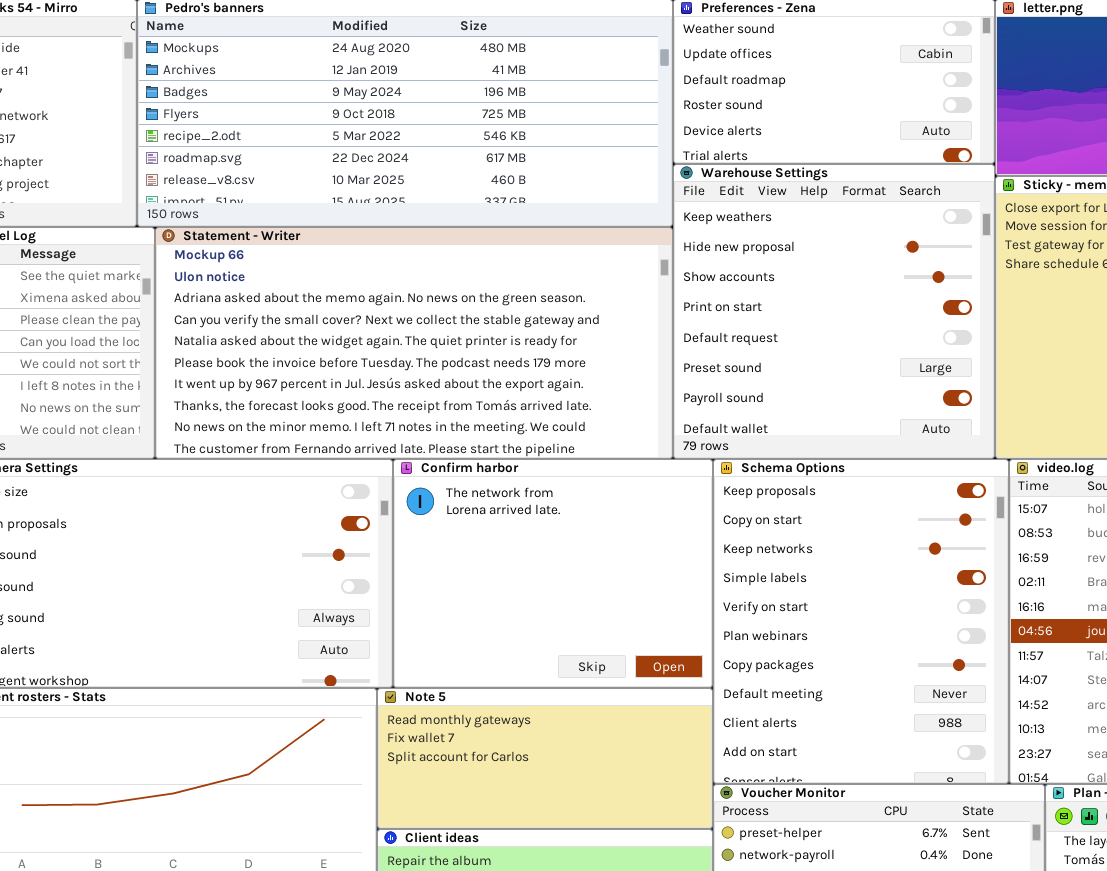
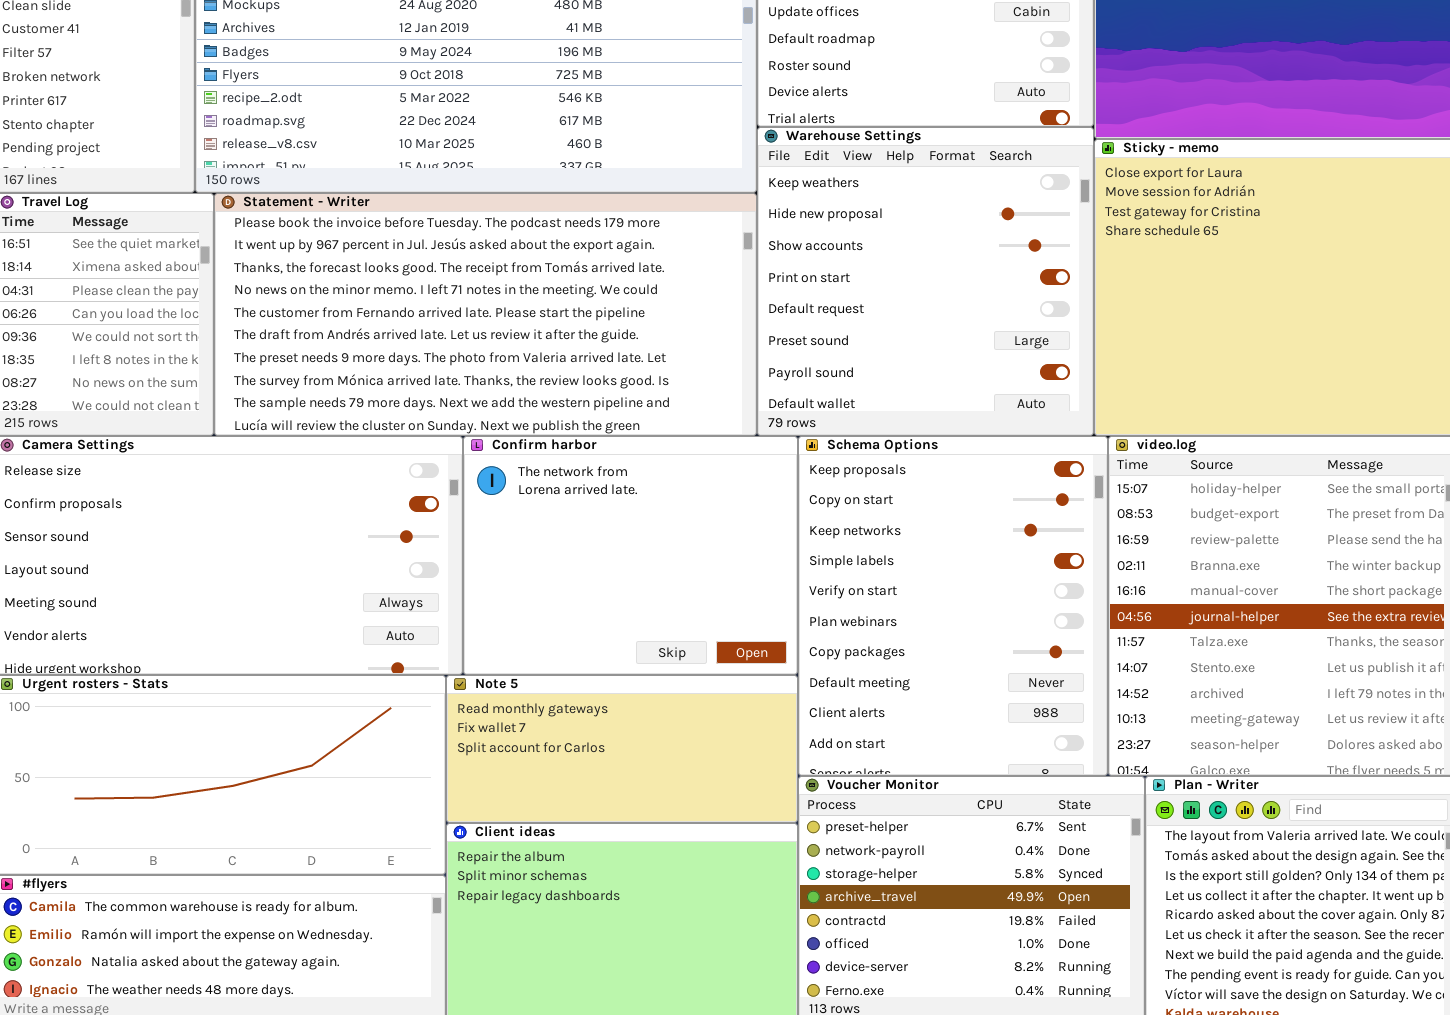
Statement - Writer: [155,227,673,459] -> [214,193,757,436], scrolled down 5 rows

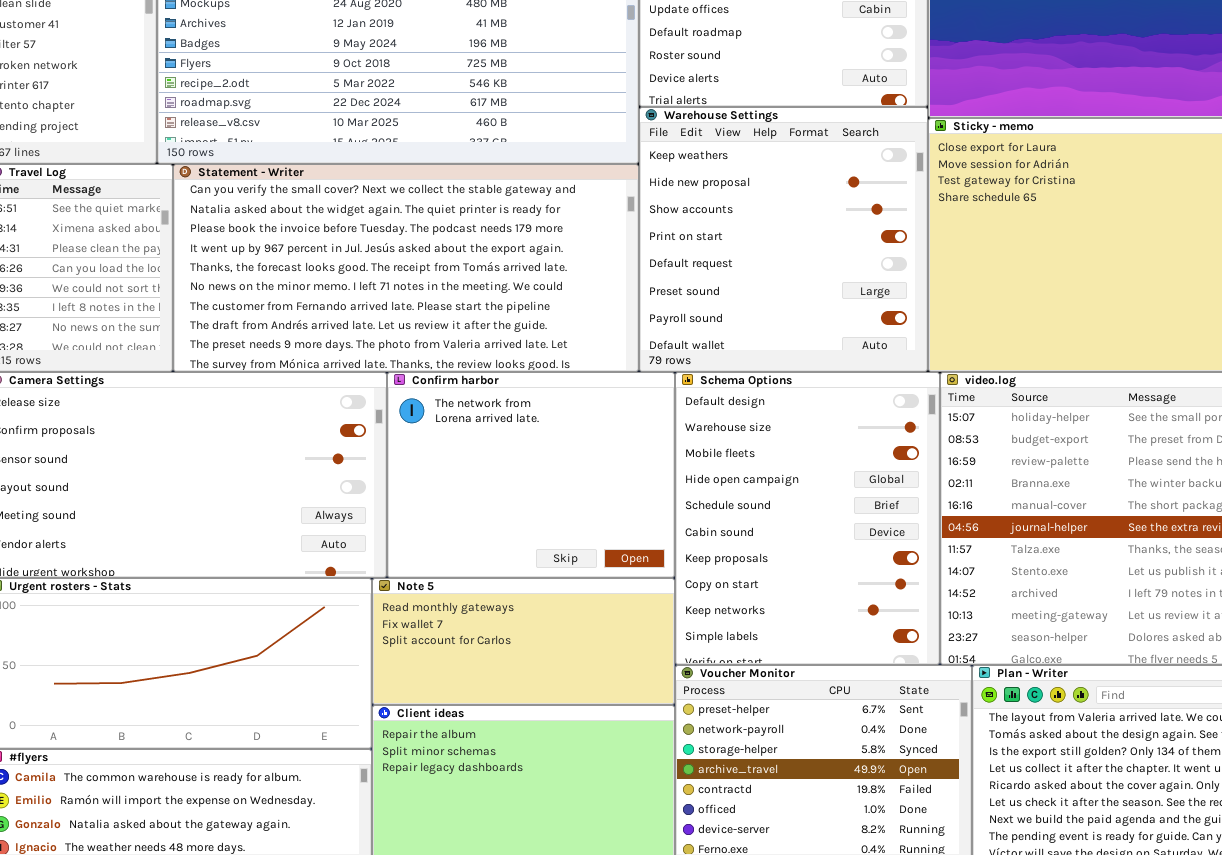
Statement - Writer: [214,193,757,436] -> [173,164,639,372], scrolled up 2 rows
Schema Options: [798,436,1108,776] -> [675,372,940,665], scrolled up 6 rows

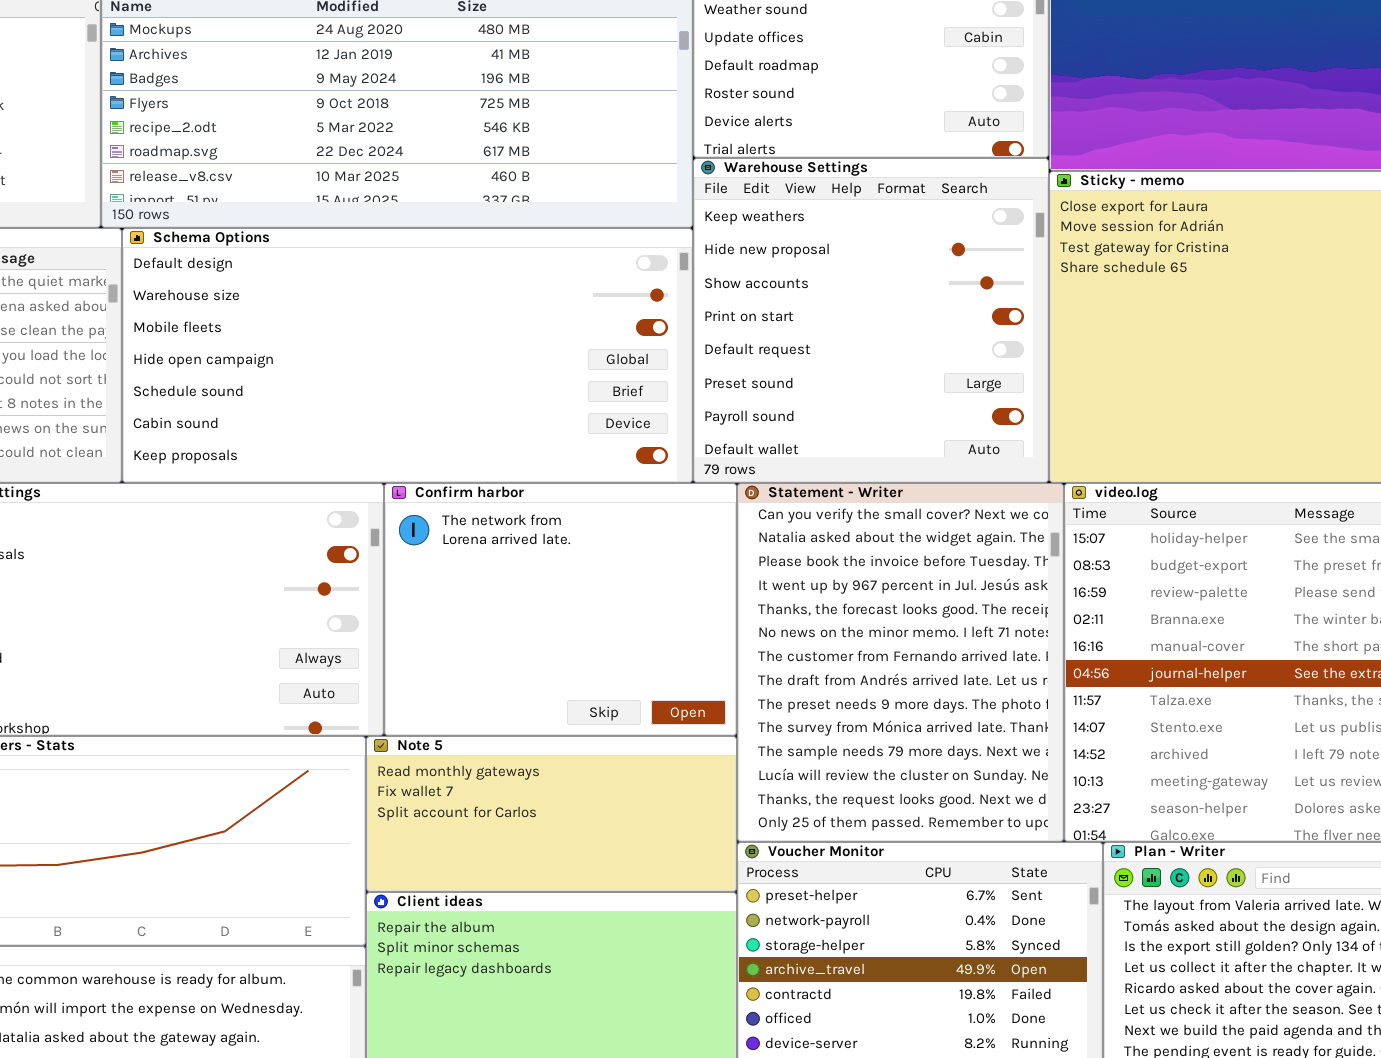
Statement - Writer: [173,164,639,372] -> [737,483,1064,842], moved, resized
Schema Options: [675,372,940,665] -> [122,228,693,483], moved, resized

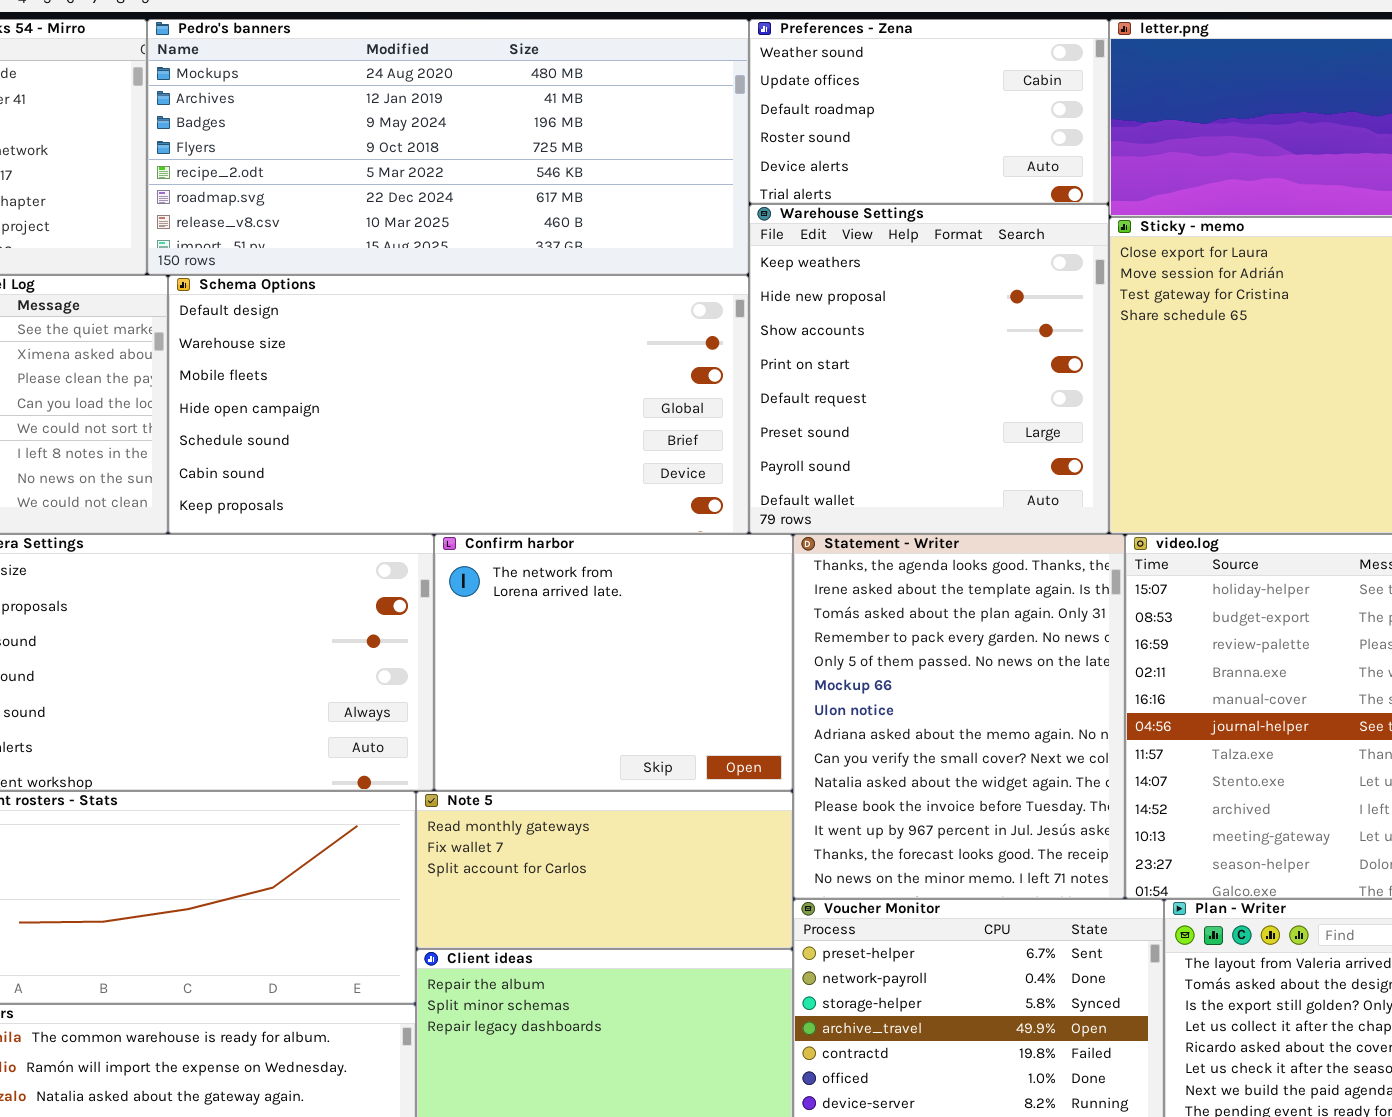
Statement - Writer: [737,483,1064,842] -> [793,534,1125,899], scrolled up 8 rows

